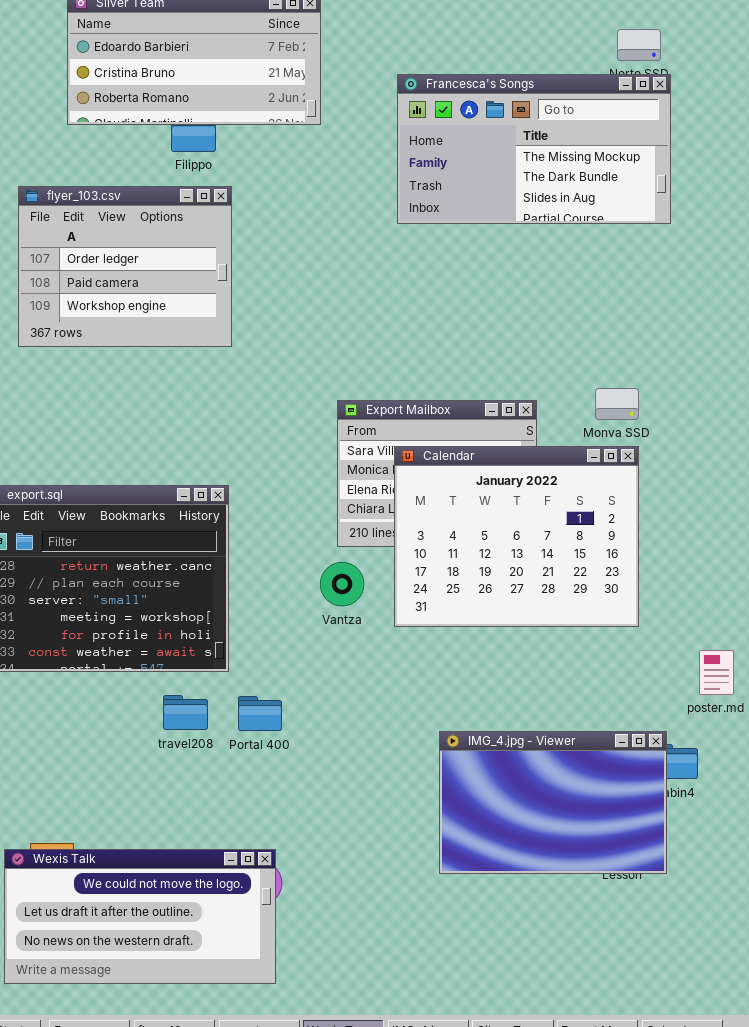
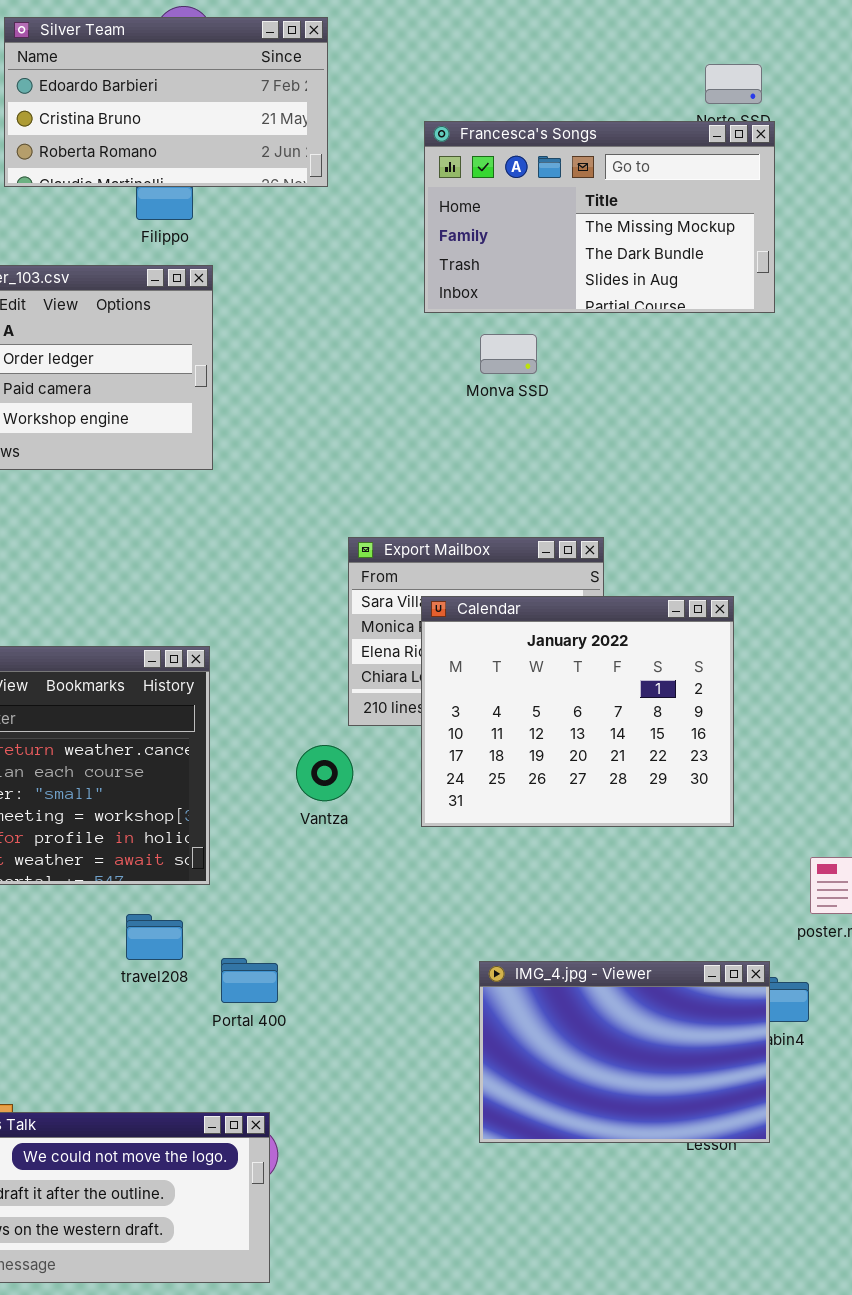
Monva SSD: [595,388,639,420] -> [480,334,537,374], moved
Vantza: [320,562,364,606] -> [296,745,353,801], moved
Portal 400: [238,696,282,731] -> [221,958,278,1003], moved

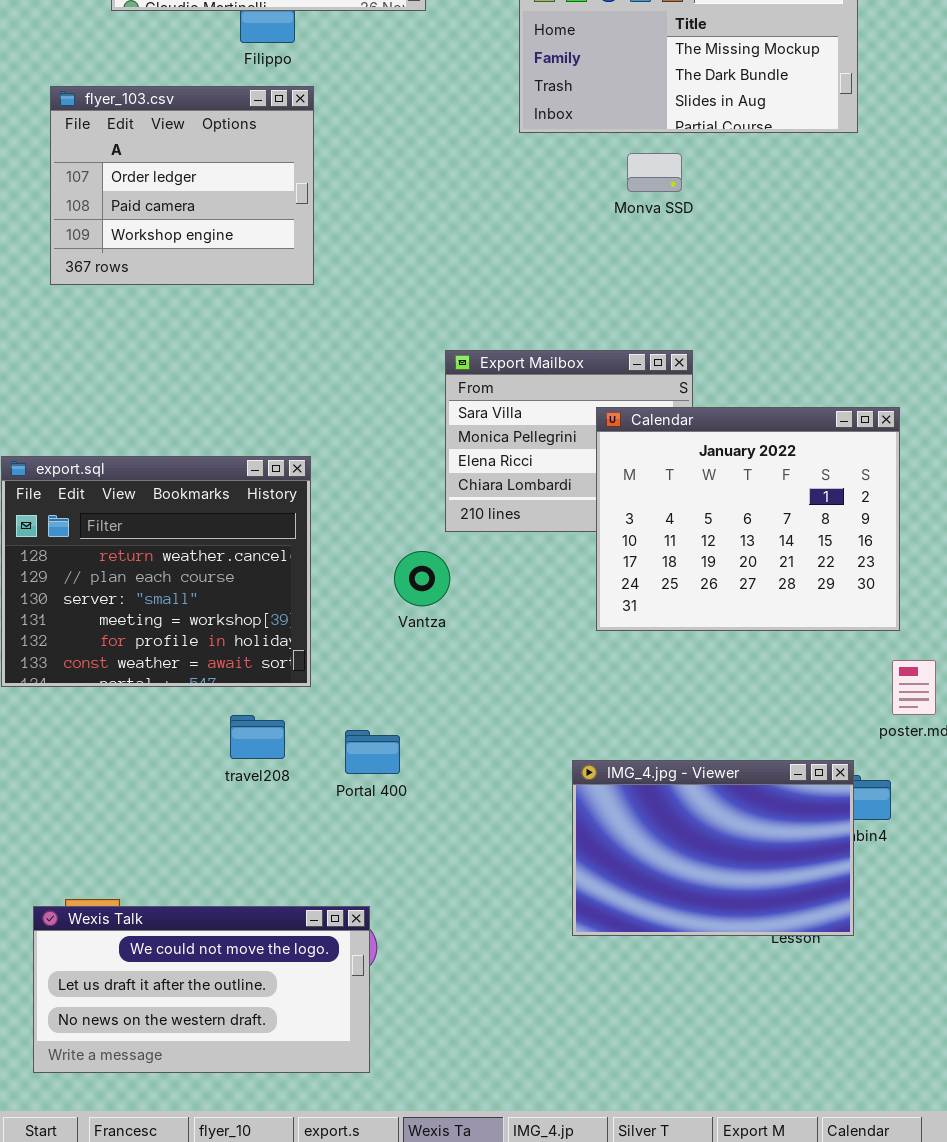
Monva SSD: [480,334,537,374] -> [627,153,682,192], moved
Calendar: [421,596,734,827] -> [596,407,900,631], moved
Portal 400: [221,958,278,1003] -> [345,730,400,774], moved

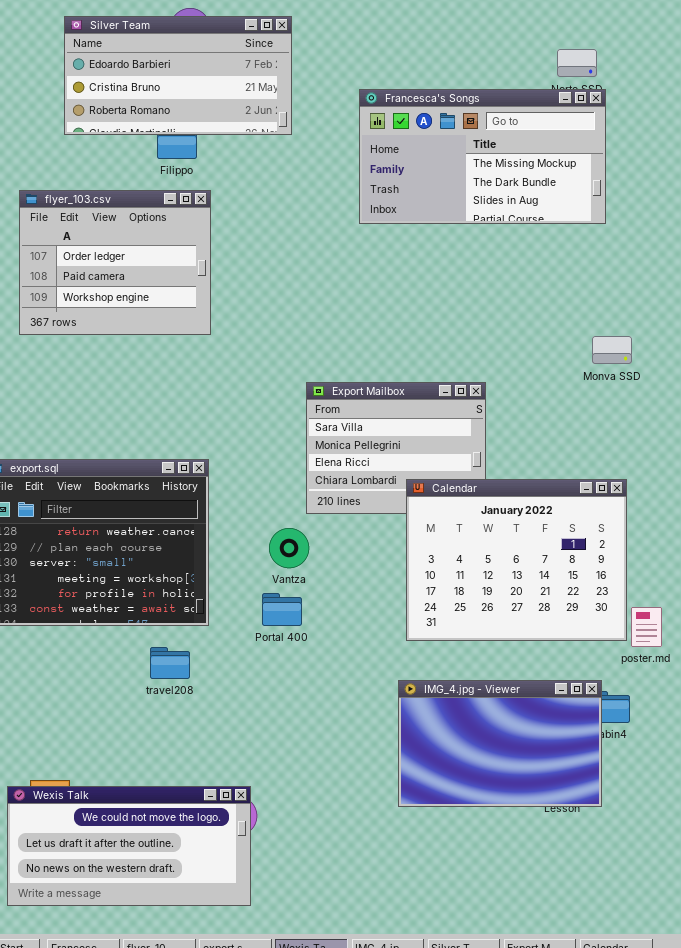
Monva SSD: [627,153,682,192] -> [592,336,632,364], moved
Calendar: [596,407,900,631] -> [406,479,627,641], moved
Portal 400: [345,730,400,774] -> [262,593,302,626], moved

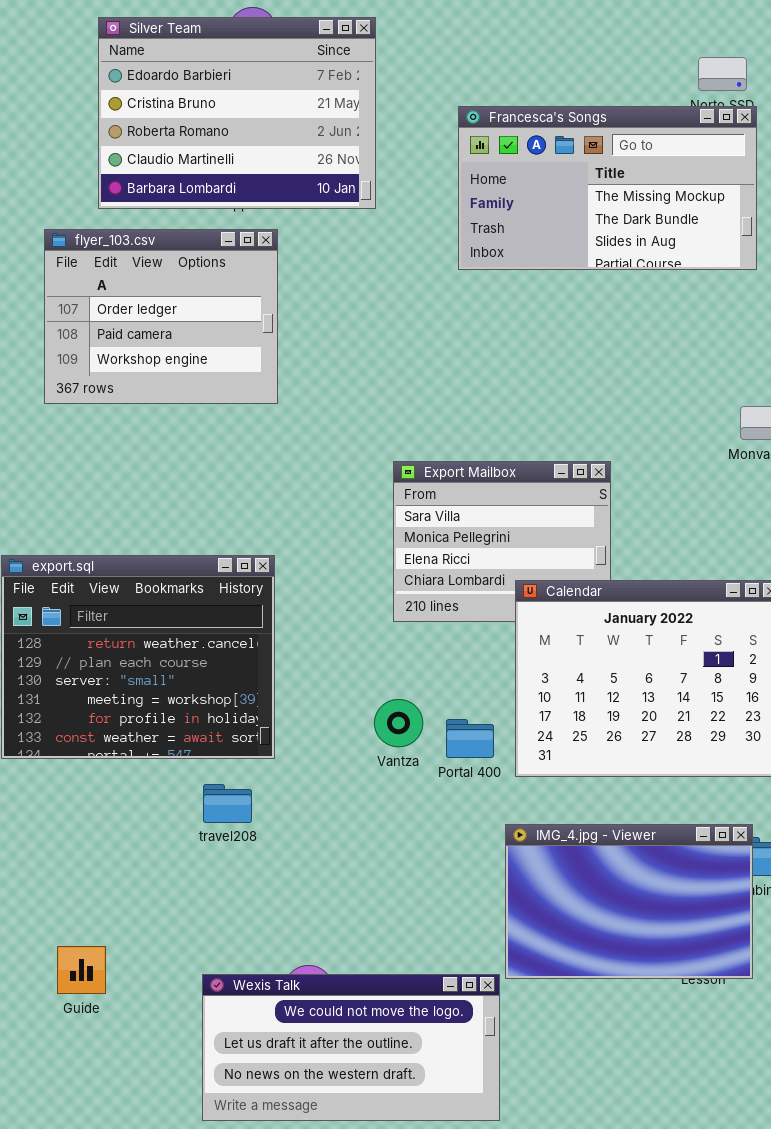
Silver Team: [64,16,292,135] -> [98,17,376,209], resized
Vantza: [269,528,309,568] -> [374,699,423,747], moved
Portal 400: [262,593,302,626] -> [446,719,494,758], moved
Wexis Talk: [7,786,251,906] -> [202,974,500,1121], moved

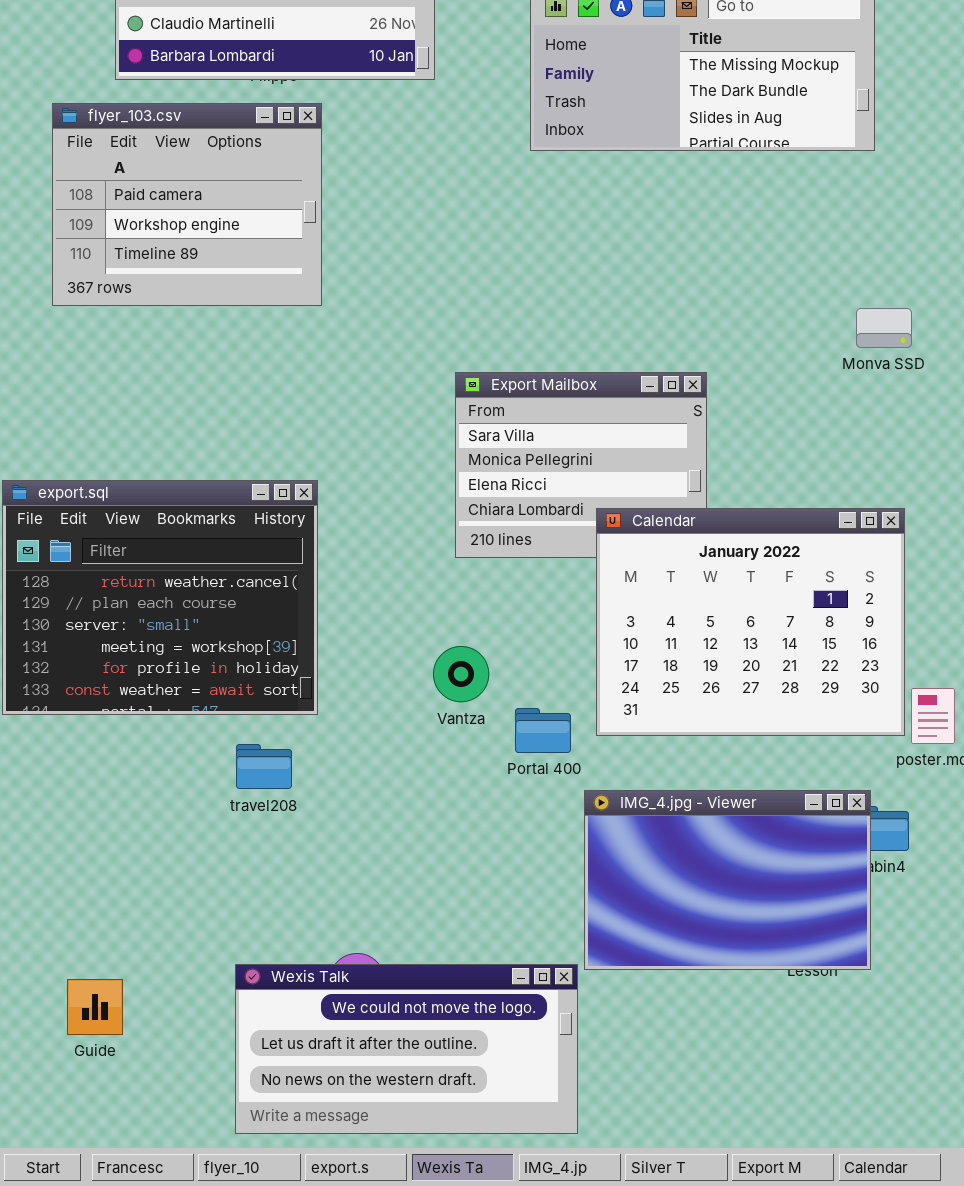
flyer_103.csv: [44,229,278,404] -> [52,103,322,306], scrolled down 1 row
Portal 400: [446,719,494,758] -> [515,708,571,753], moved
Guide: [57,946,106,994] -> [67,979,123,1035], moved

